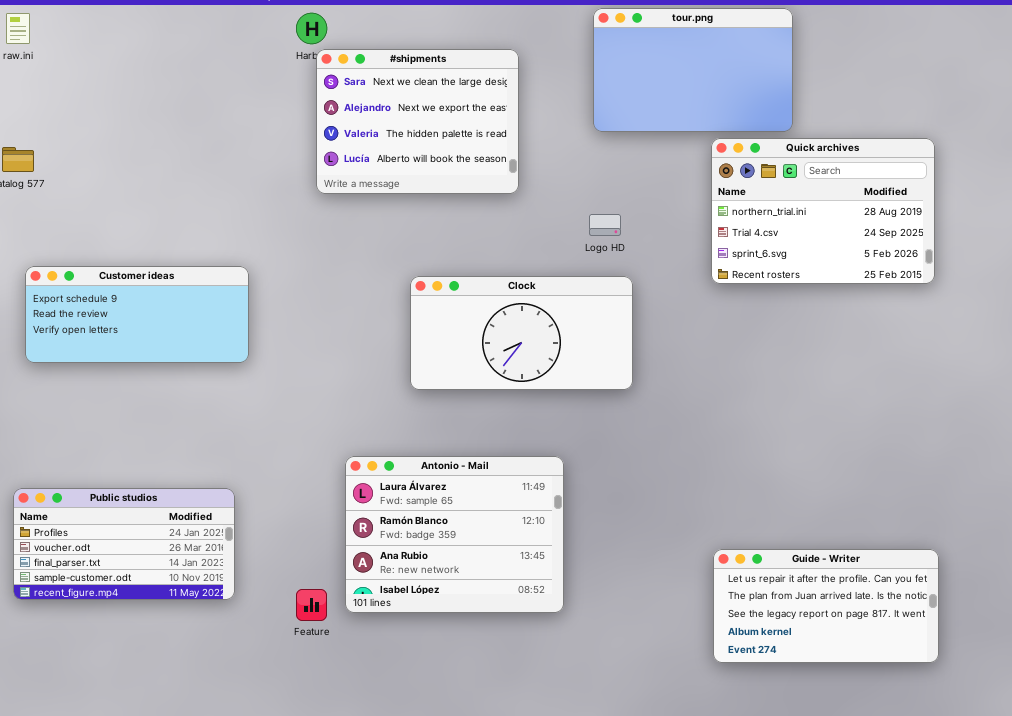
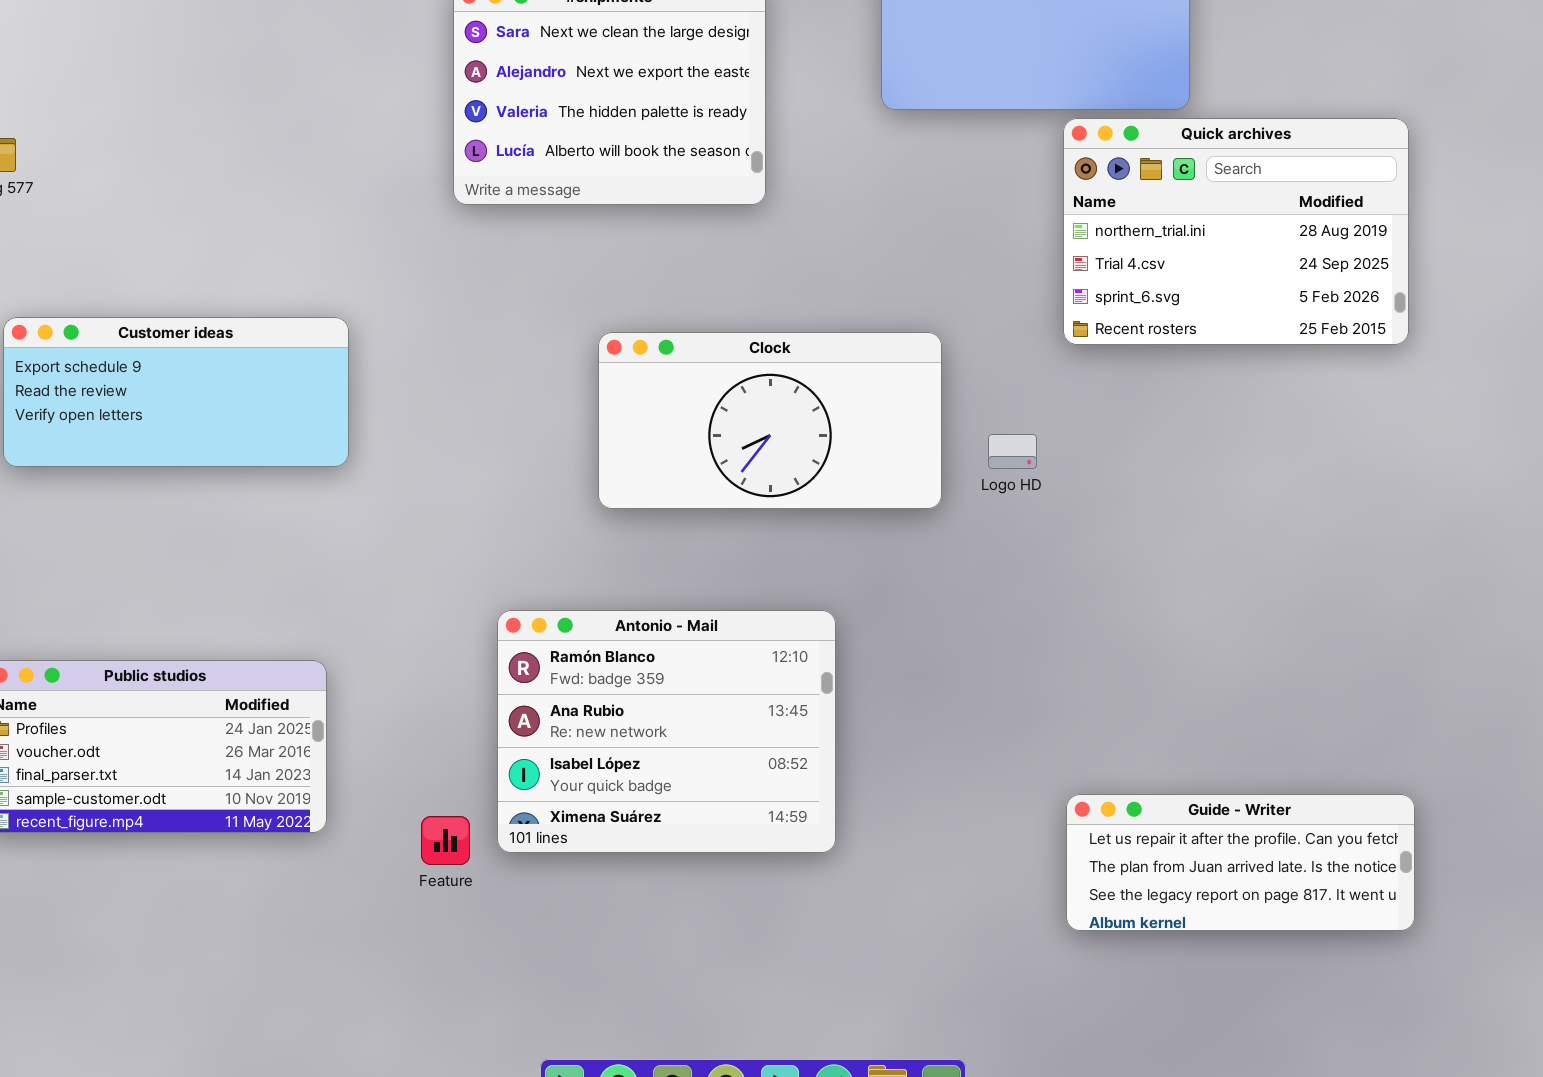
Logo HD: [589,214,621,236] -> [988,434,1037,469], moved
Antonio - Mail: [345,456,564,613] -> [497,610,836,853], scrolled down 1 row
Guide - Writer: [713,549,939,663] -> [1066,794,1415,931], resized

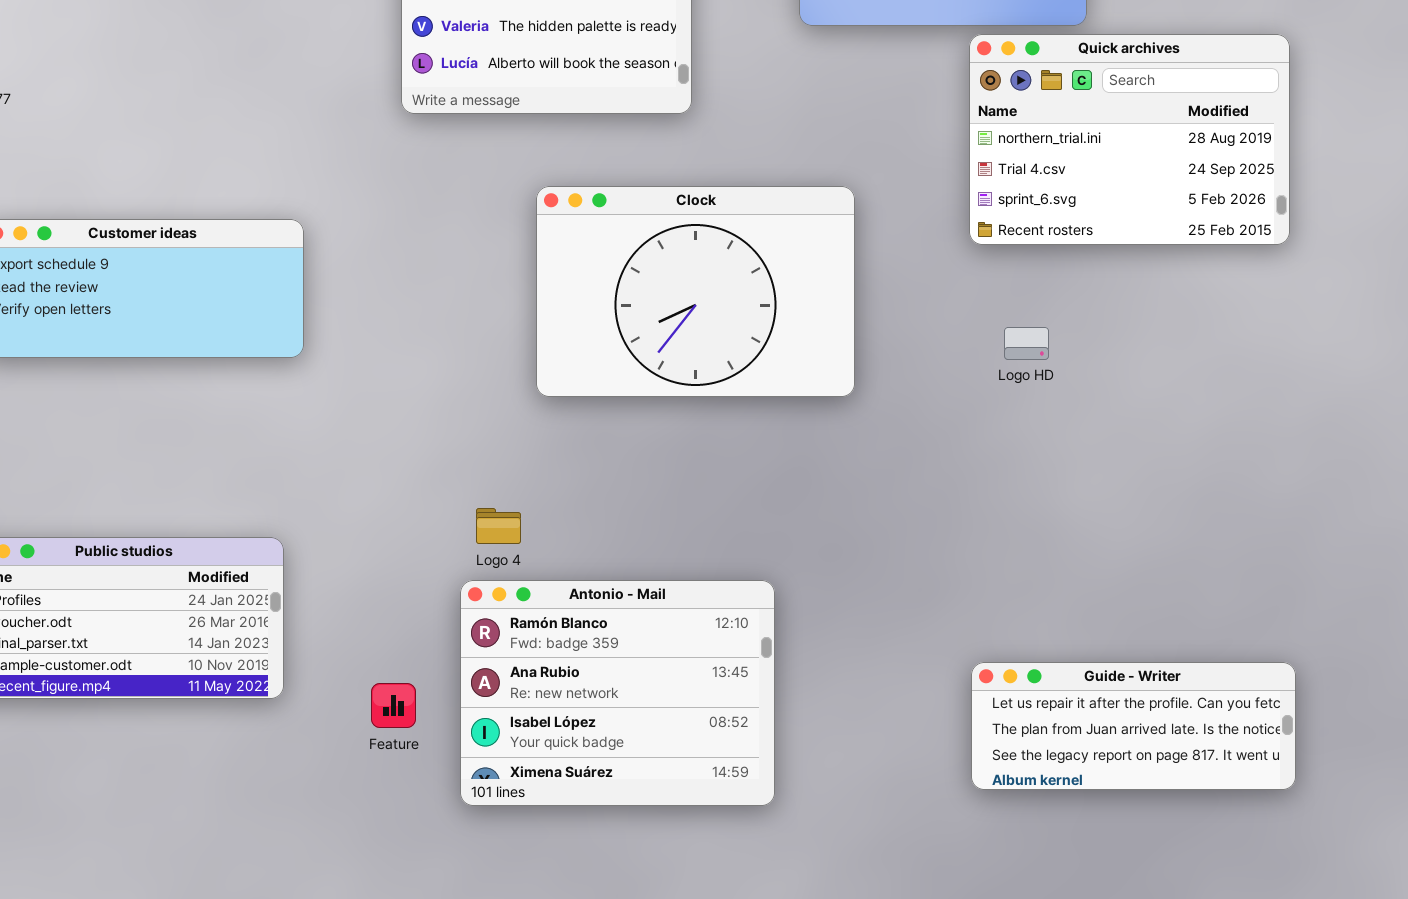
Clock: [598,332,942,509] -> [536,186,855,397], resized
Logo HD: [988,434,1037,469] -> [1004,327,1049,360], moved
Antonio - Mail: [497,610,836,853] -> [460,580,775,806], moved

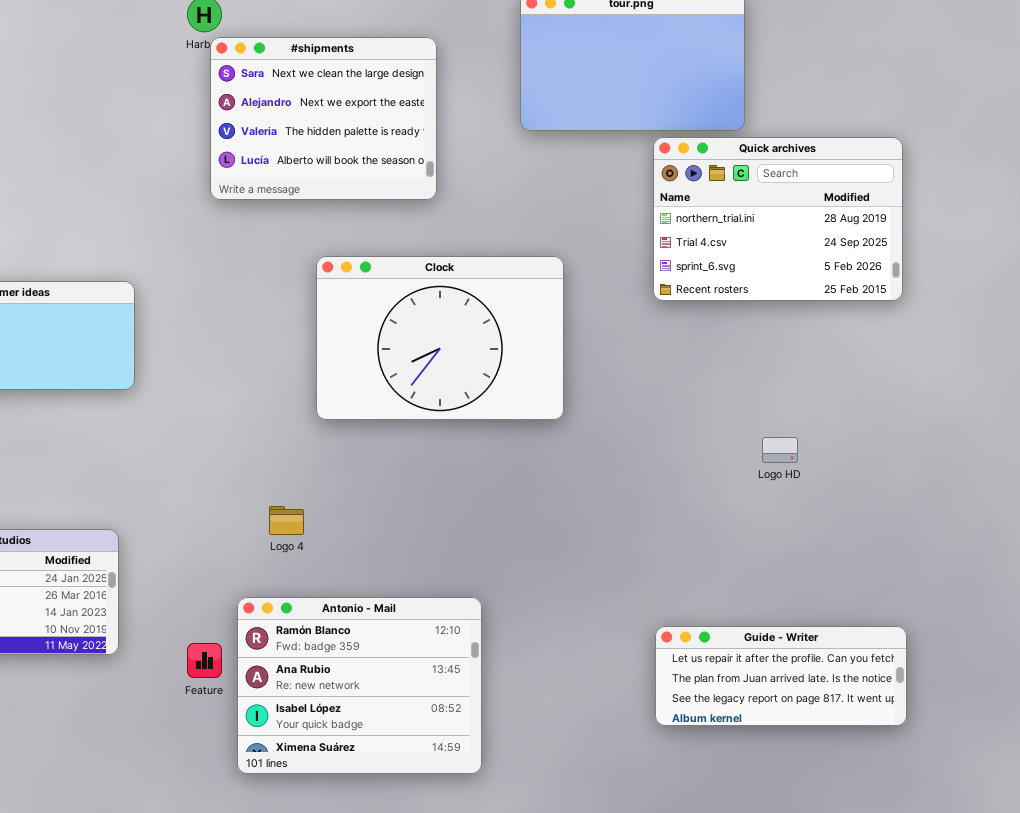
Logo HD: [1004,327,1049,360] -> [762,437,798,463], moved
Antonio - Mail: [460,580,775,806] -> [237,597,482,774], moved

